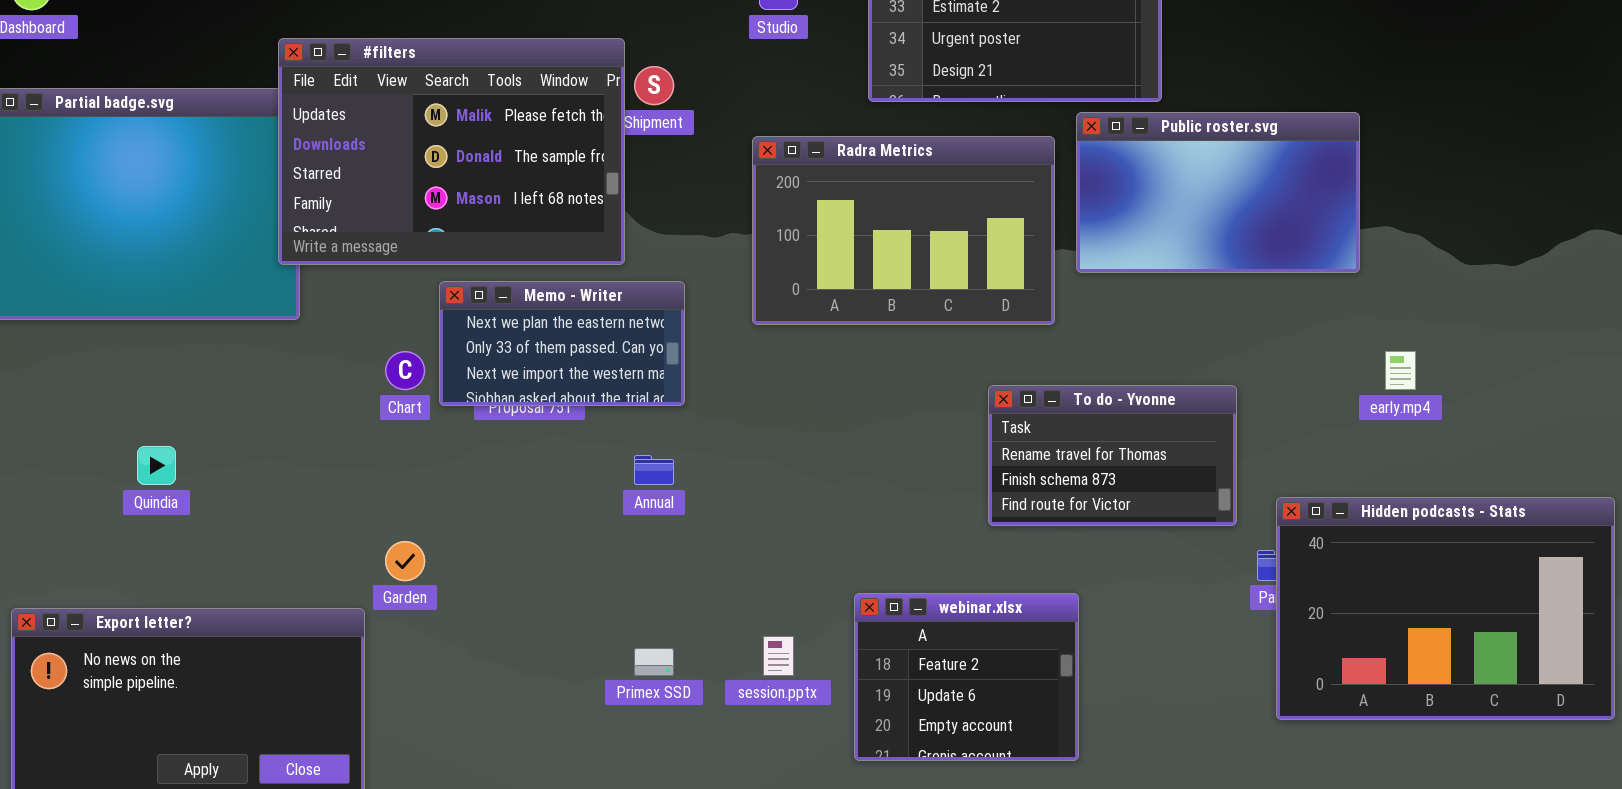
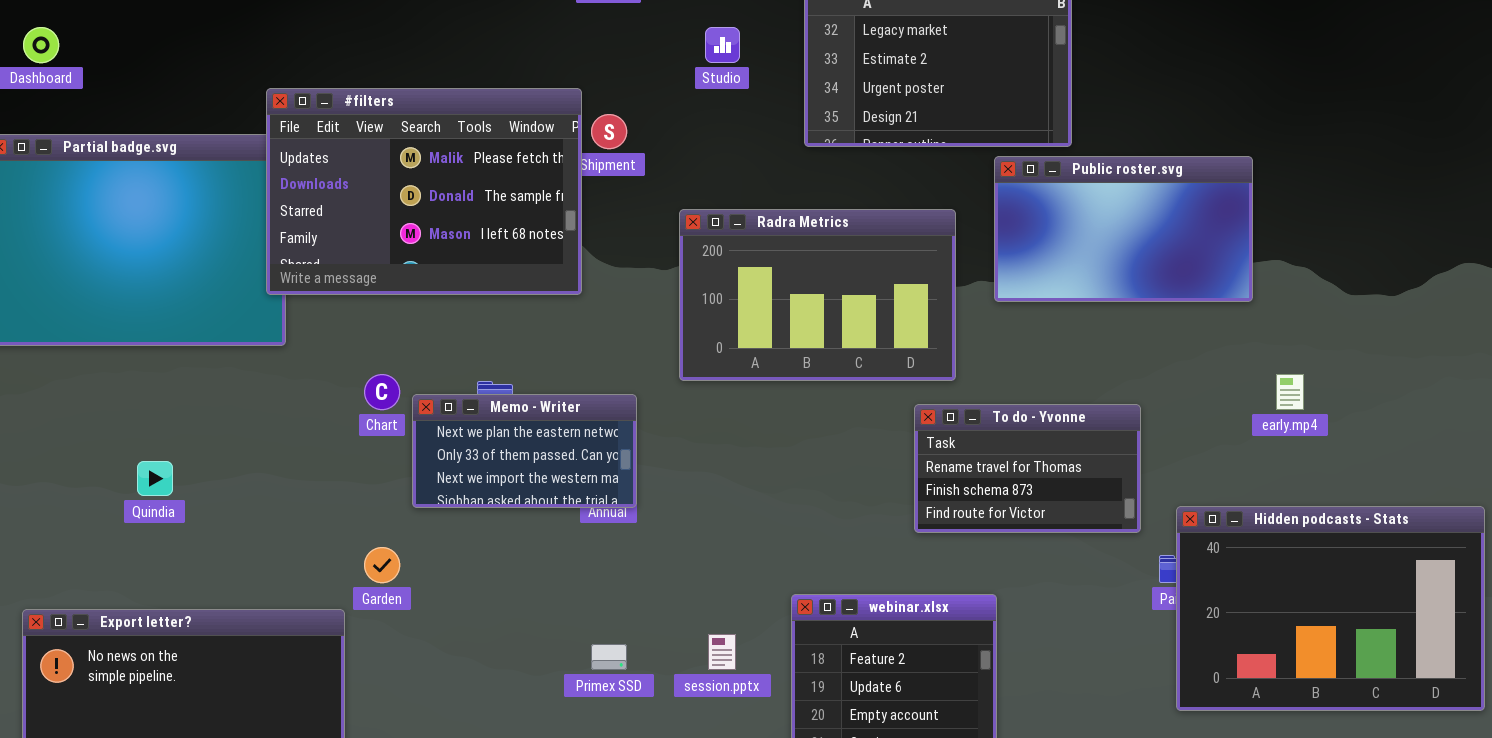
Radra Metrics: [752,136,1055,325] -> [679,209,956,381], moved
Memo - Writer: [439,281,685,406] -> [412,394,637,508], moved

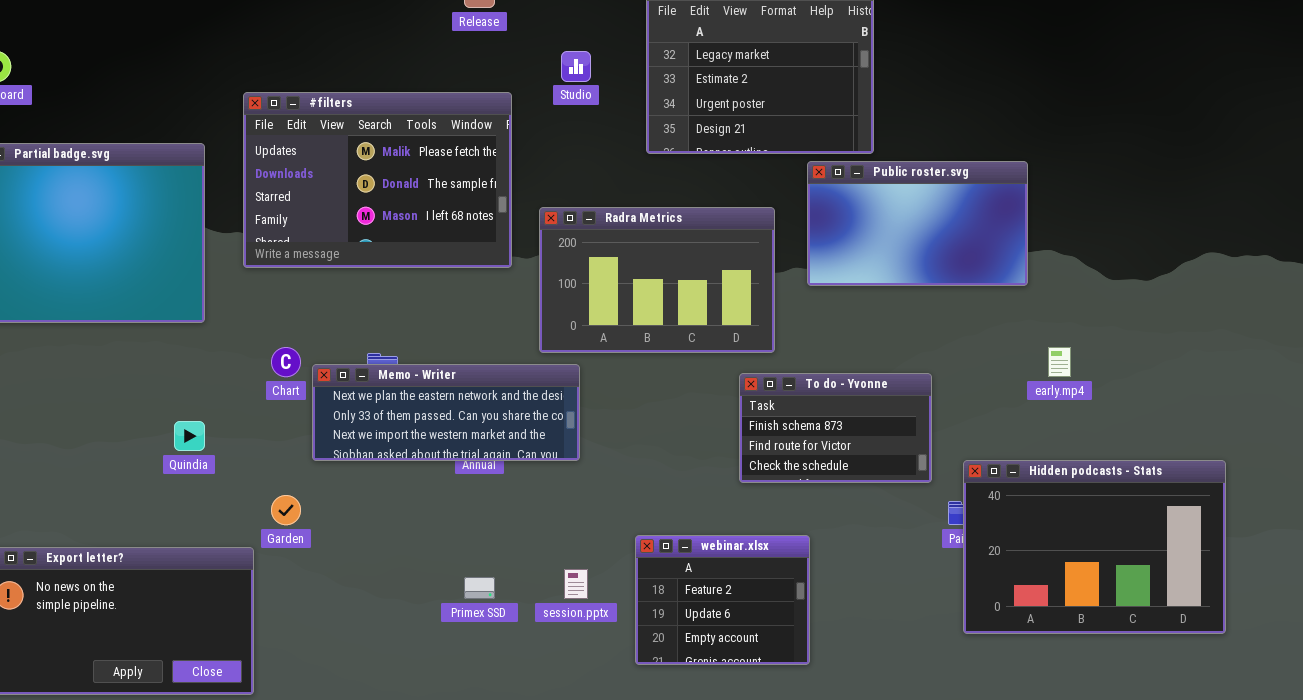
#filters: [266,88,582,295] -> [243,92,512,268], moved
Memo - Writer: [412,394,637,508] -> [312,364,580,461], resized
To do - Yvonne: [914,404,1141,533] -> [739,373,932,483], scrolled down 1 row
Quindia: [137,461,173,496] -> [174,421,205,451], moved

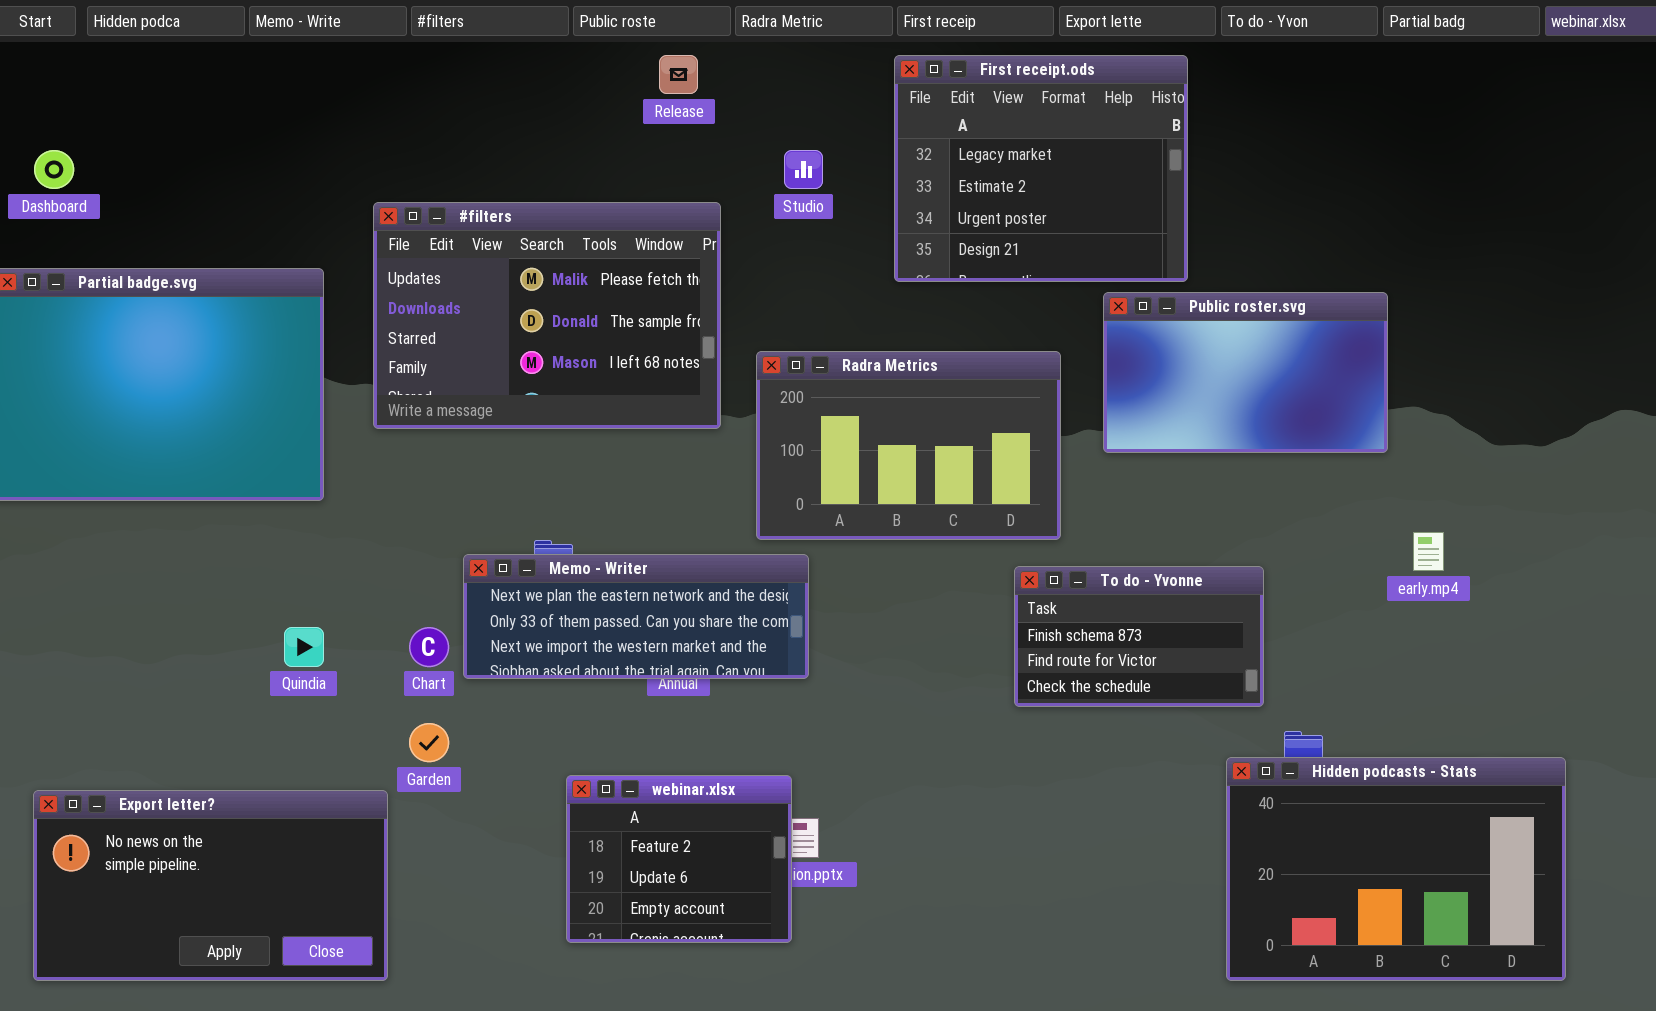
Chart: [271,347,301,377] -> [409,627,449,667], moved
Hidden podcasts - Stats: [963,460,1226,634] -> [1226,757,1566,981], moved
webinar.xlsx: [635,535,810,665] -> [566,775,792,943], moved

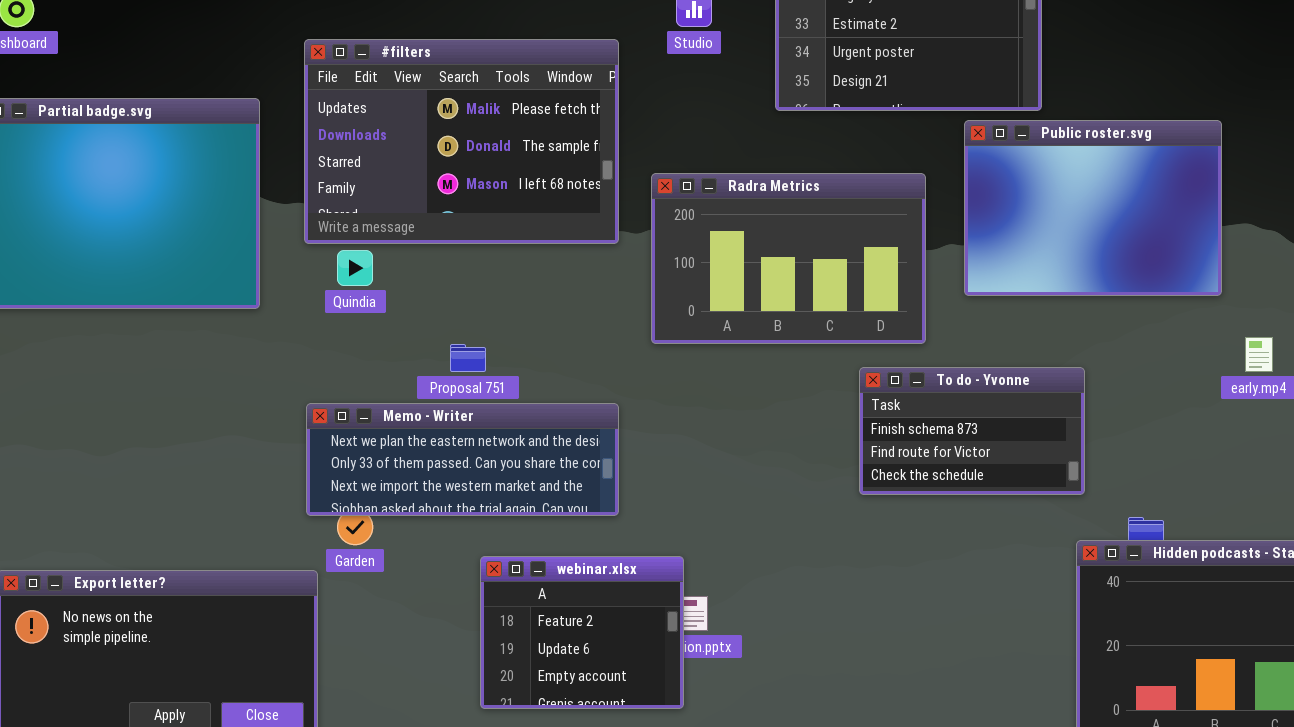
Public roster.svg: [1103,292,1388,453] -> [964,120,1222,296], resized
Memo - Writer: [463,554,809,679] -> [306,403,619,516], moved
To do - Yvonne: [1014,566,1264,707] -> [859,367,1085,495], moved
Quindia: [284,627,324,667] -> [337,250,373,286], moved

